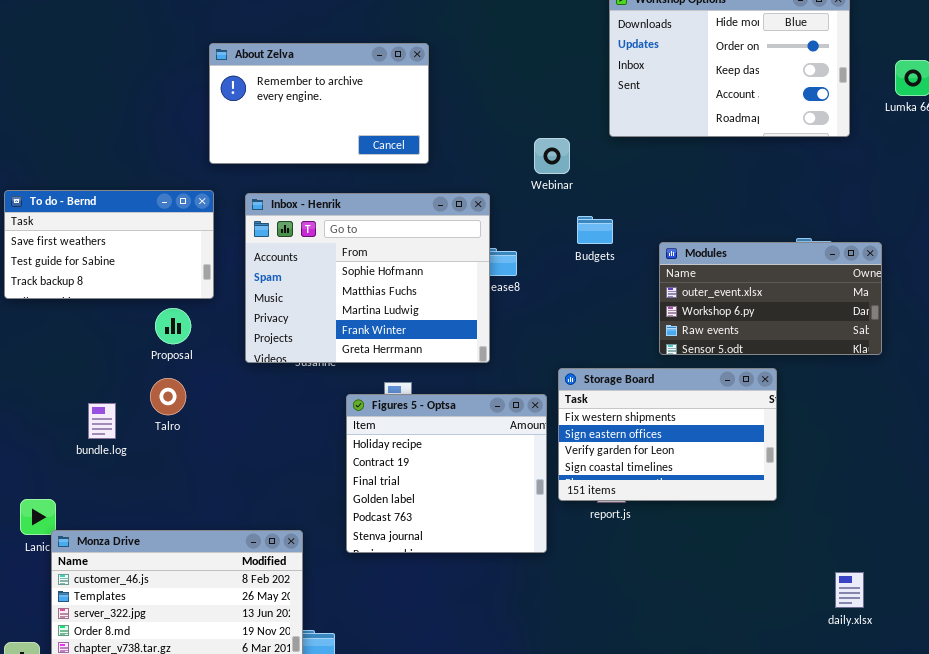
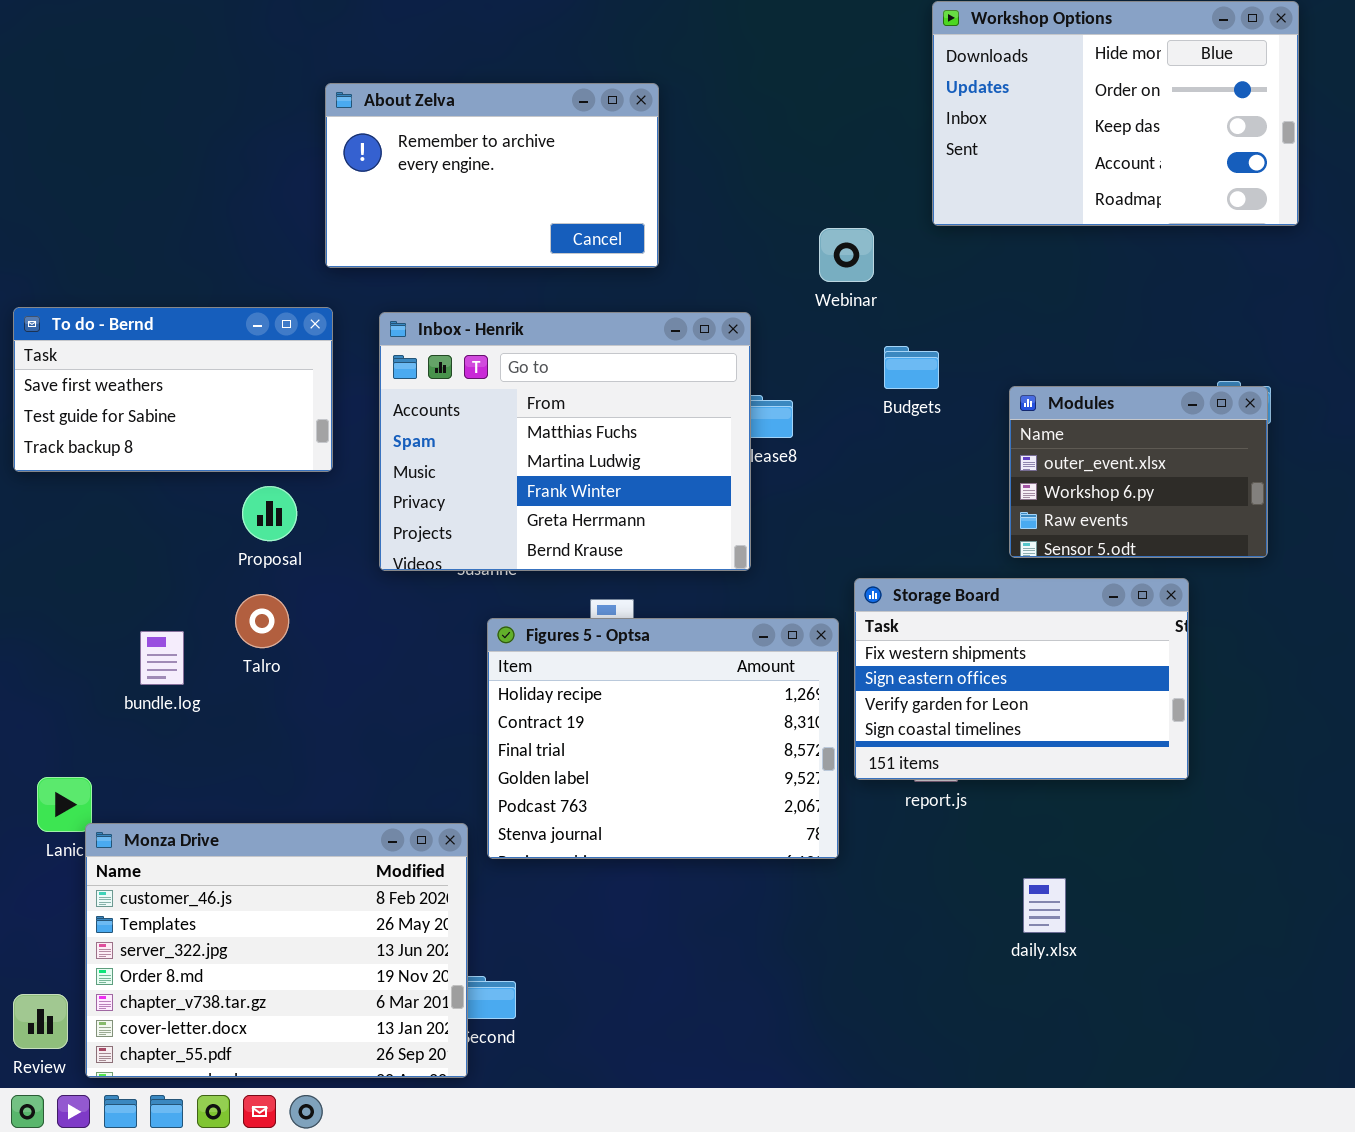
Inbox - Henrik: [245,193,490,363] -> [379,312,751,571], scrolled down 1 row
Modules: [659,242,882,355] -> [1009,386,1268,558], resized
Figures 5 - Optsa: [346,394,547,553] -> [487,618,839,859], resized
daily.xlsx: [835,572,864,608] -> [1023,878,1066,933], moved

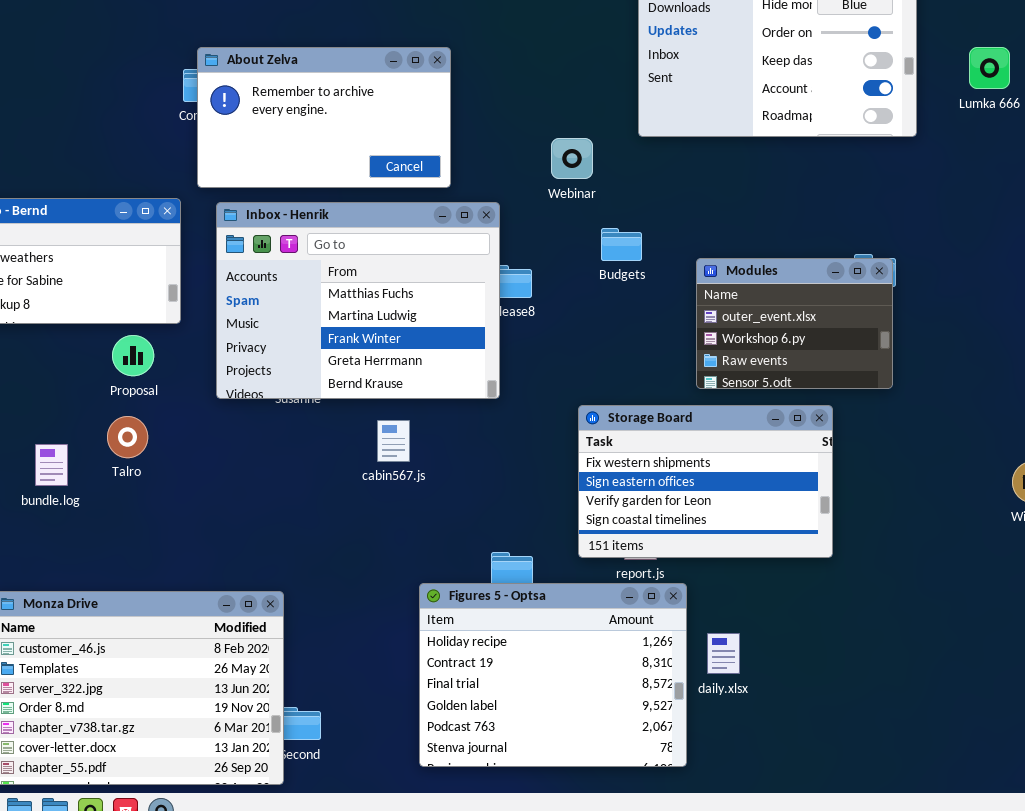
About Zelva: [325,83,659,268] -> [197,47,451,188], moved
Figures 5 - Optsa: [487,618,839,859] -> [419,583,687,767], moved

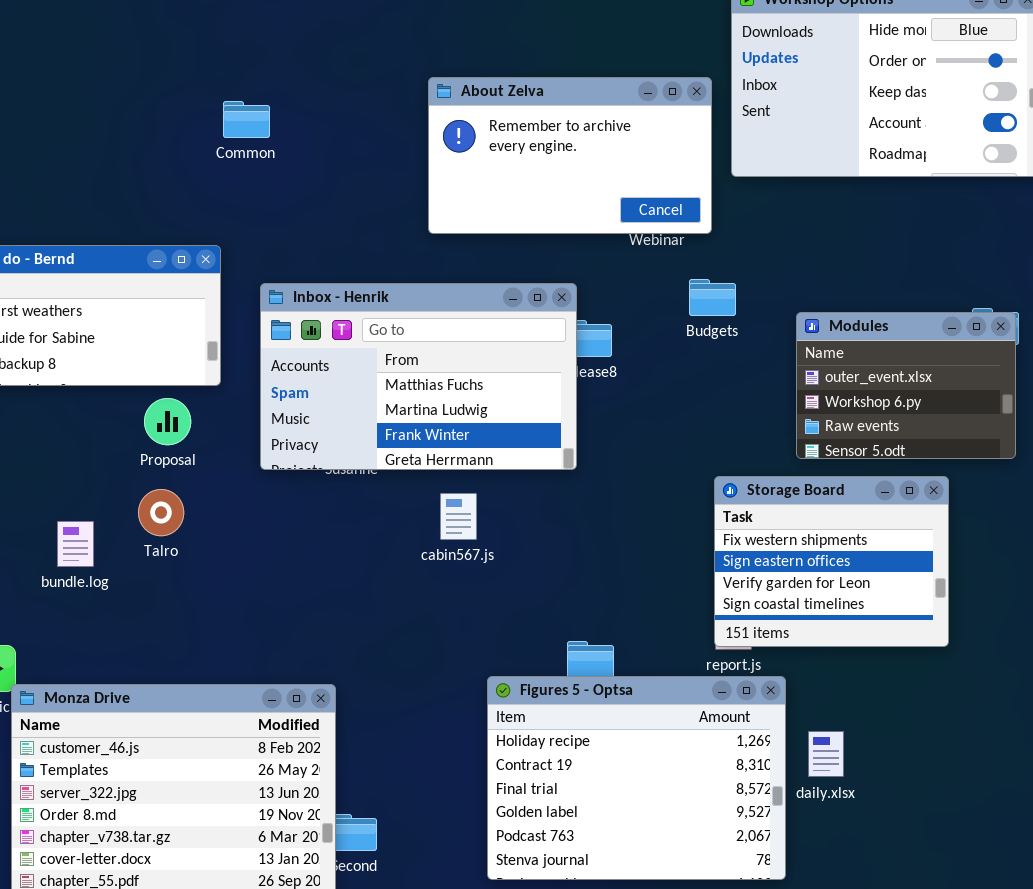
About Zelva: [197,47,451,188] -> [428,77,712,234], moved
Inbox - Henrik: [216,202,500,399] -> [260,283,577,470], resized
Storage Board: [578,405,833,558] -> [714,476,949,647], resized

